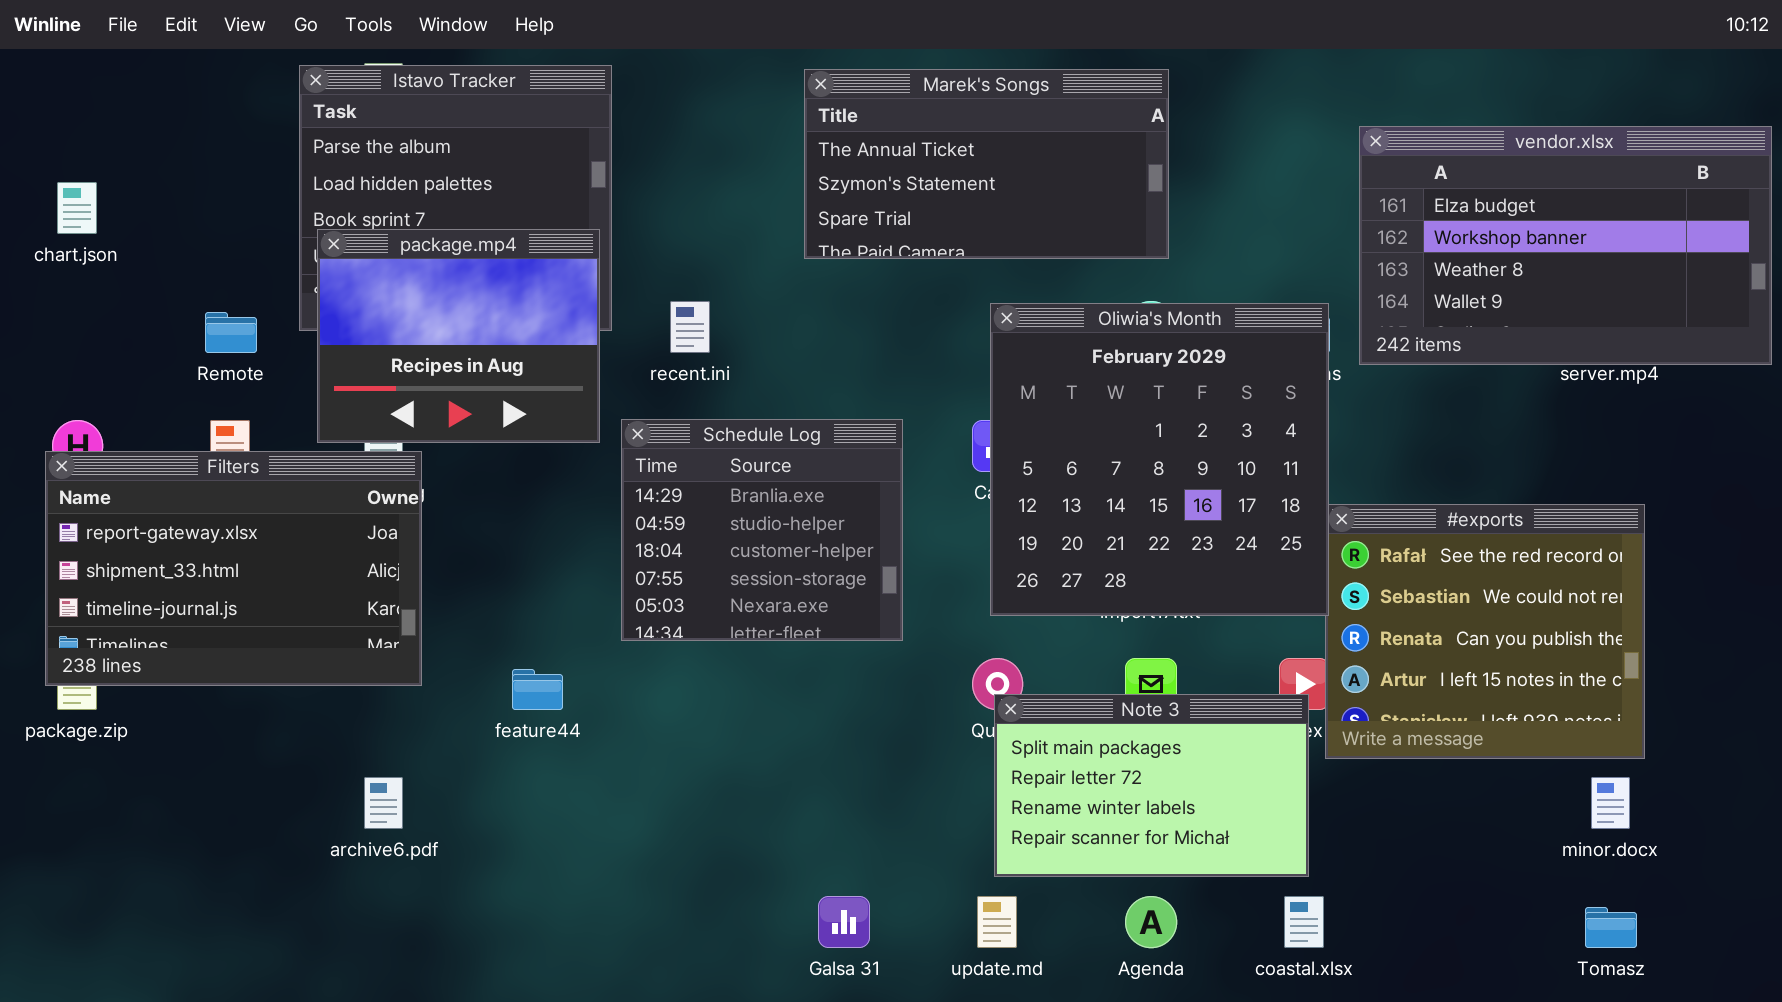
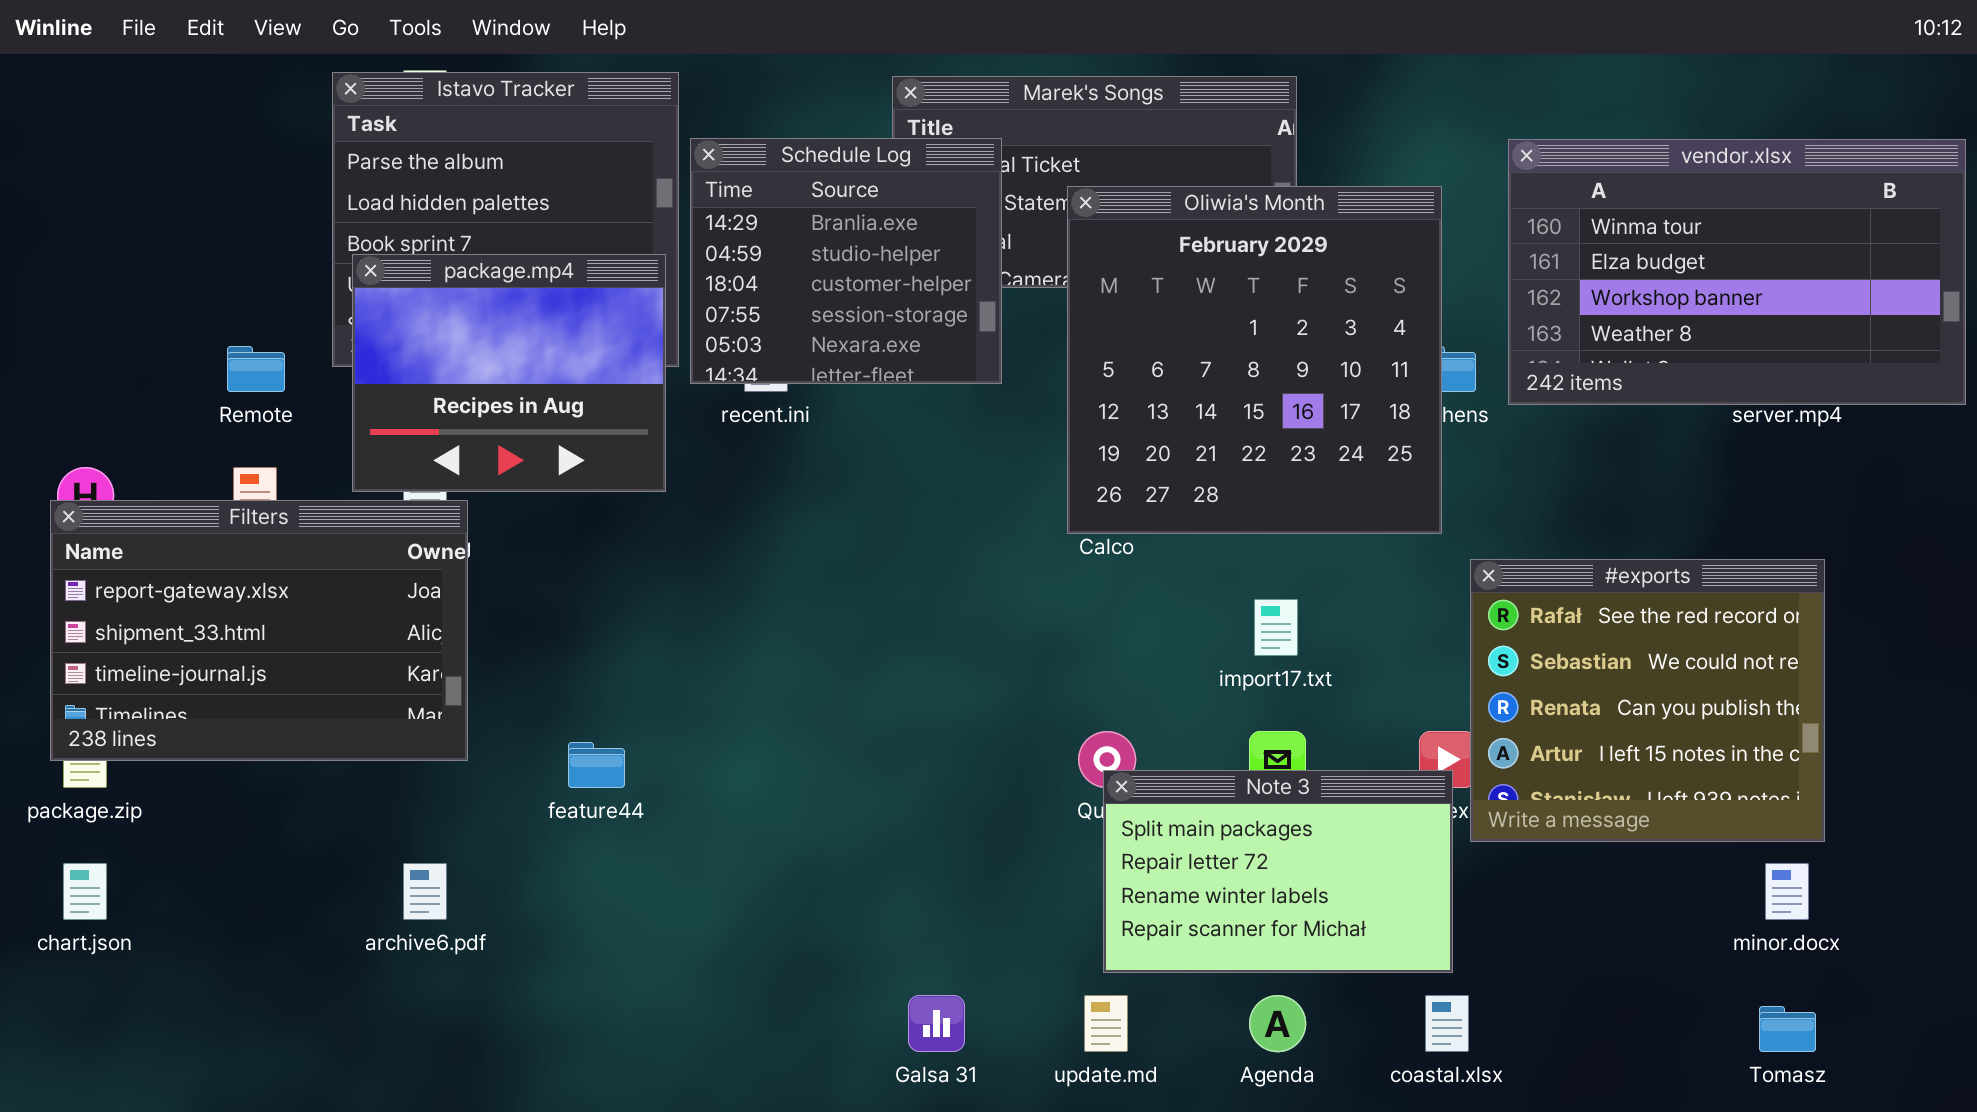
vendor.xlsx: [1359,126,1772,365] -> [1508,139,1966,405], scrolled up 1 row
chart.json: [57,182,97,234] -> [63,863,107,920], moved
Oliwia's Month: [990,303,1329,616] -> [1067,186,1442,534], moved
Schedule Log: [621,419,903,641] -> [690,138,1002,384], moved

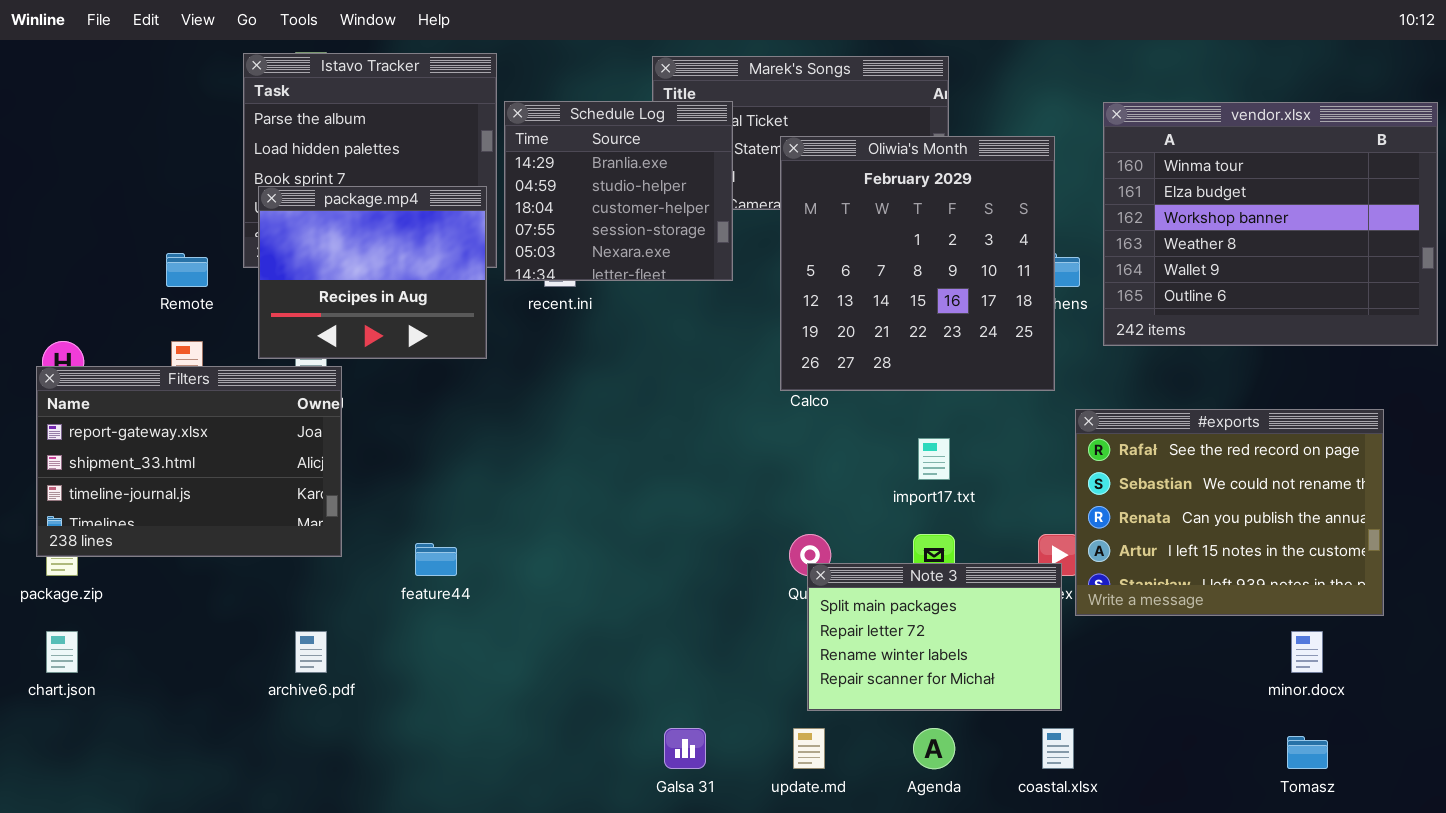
vendor.xlsx: [1508,139,1966,405] -> [1103,102,1438,346], resized
#exports: [1470,559,1825,842] -> [1075,409,1384,616], resized

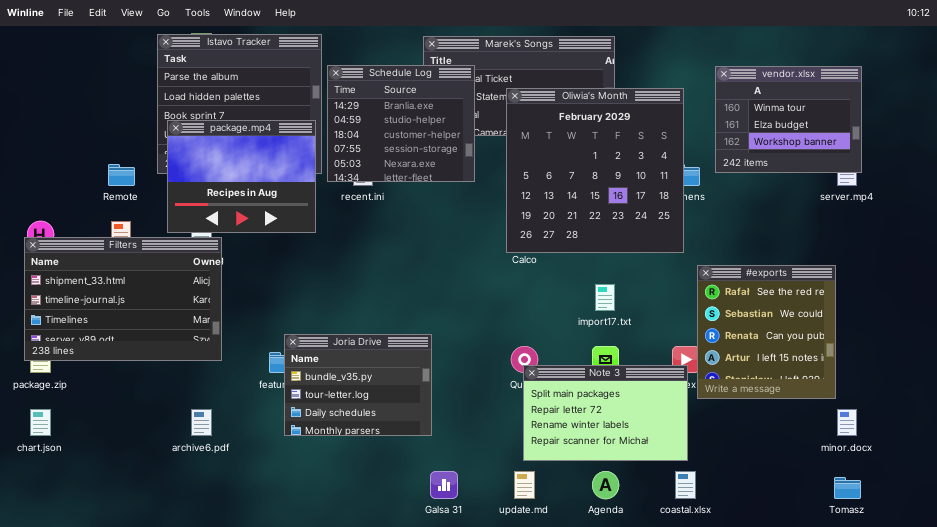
vendor.xlsx: [1103,102,1438,346] -> [715,66,862,173], resized
Filters: [36,366,342,557] -> [24,237,222,361], scrolled down 1 row
#exports: [1075,409,1384,616] -> [697,265,836,399], resized
Joria Drive: none -> [284,334,432,436], opened

